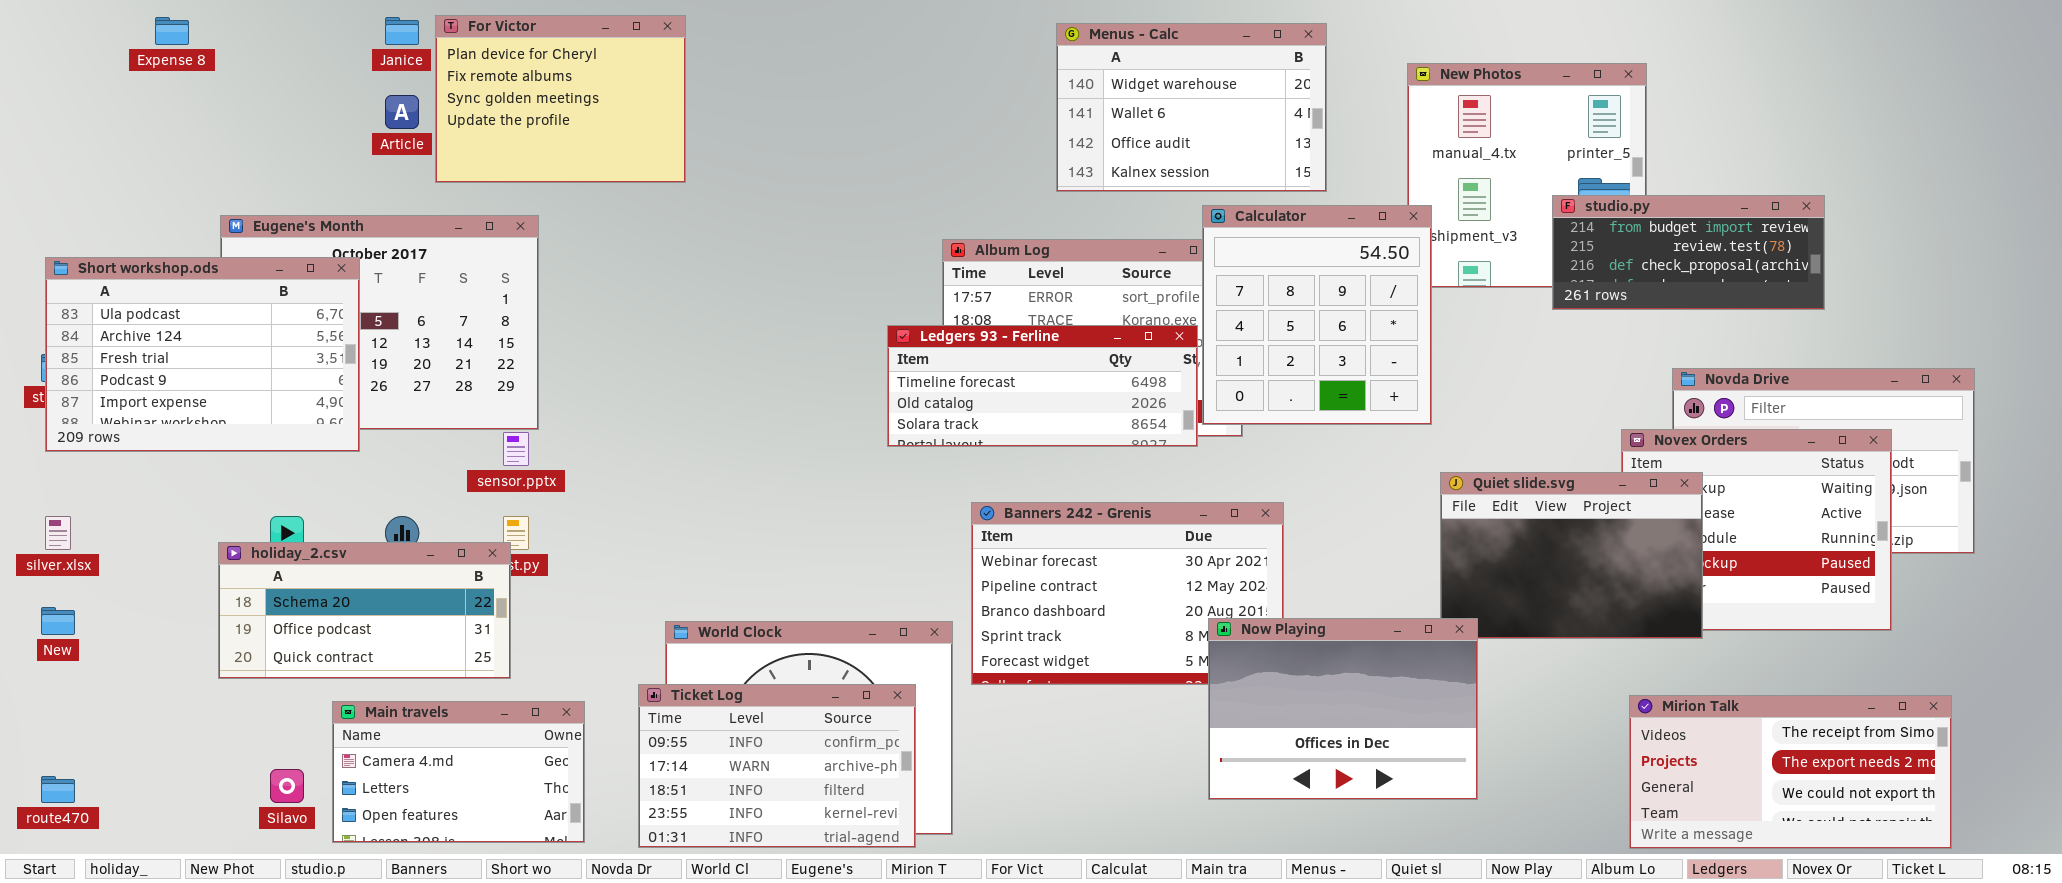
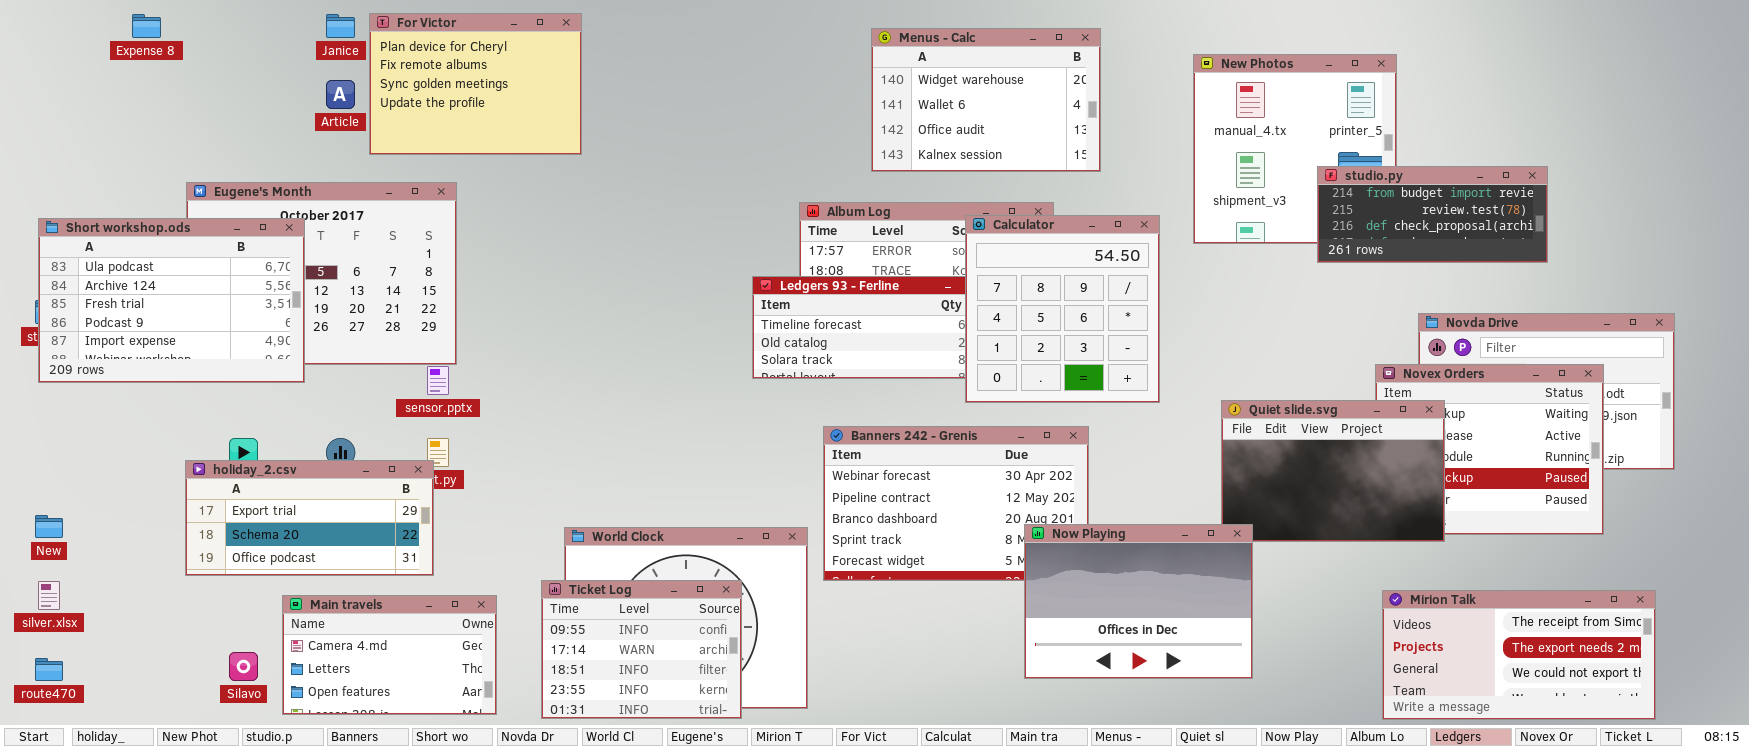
Menus - Calc: [1056,23,1327,192] -> [871,28,1101,172], moved
Calculator: [1202,205,1432,425] -> [965,215,1160,403], moved
silver.xlsx: [45,516,71,550] -> [38,581,60,610], moved
holiday_2.csv: [218,542,511,679] -> [185,460,434,576], scrolled up 1 row
Ticket Log: [638,684,916,848] -> [541,580,742,719], resized

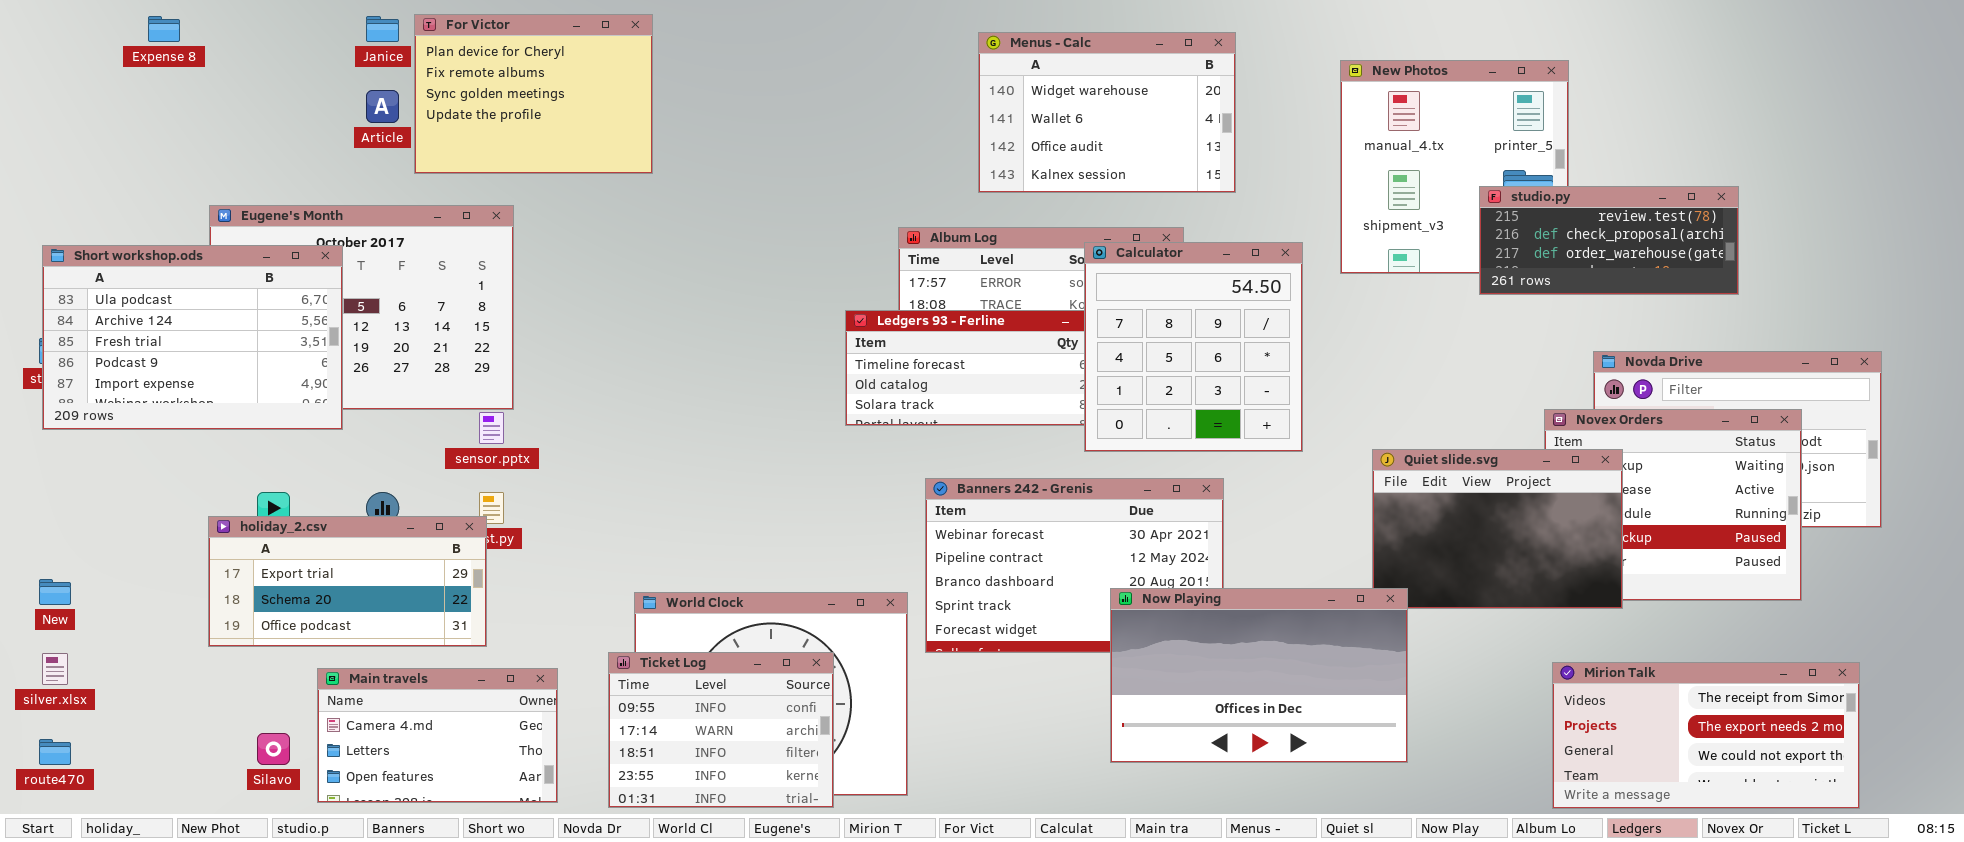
studio.py: [1317,166,1548,263] -> [1479,186,1739,295], scrolled down 1 row
Now Playing: [1024,524,1253,679] -> [1110,588,1408,763], resized

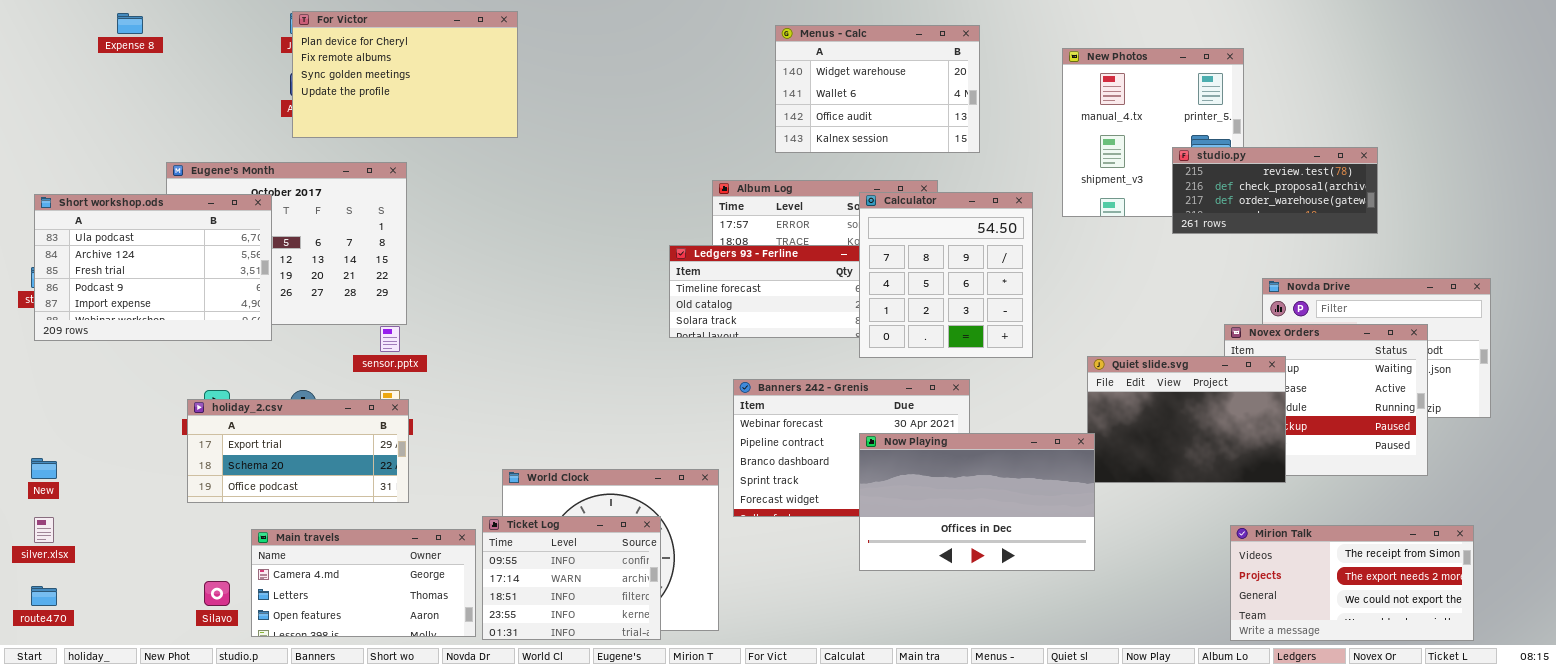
For Victor: [414,14,653,174] -> [292,11,518,138], resized
holiday_2.csv: [208,516,487,647] -> [187,399,409,503], moved
Now Playing: [1110,588,1408,763] -> [859,433,1095,571], moved
Main travels: [317,668,558,803] -> [251,529,476,637], resized

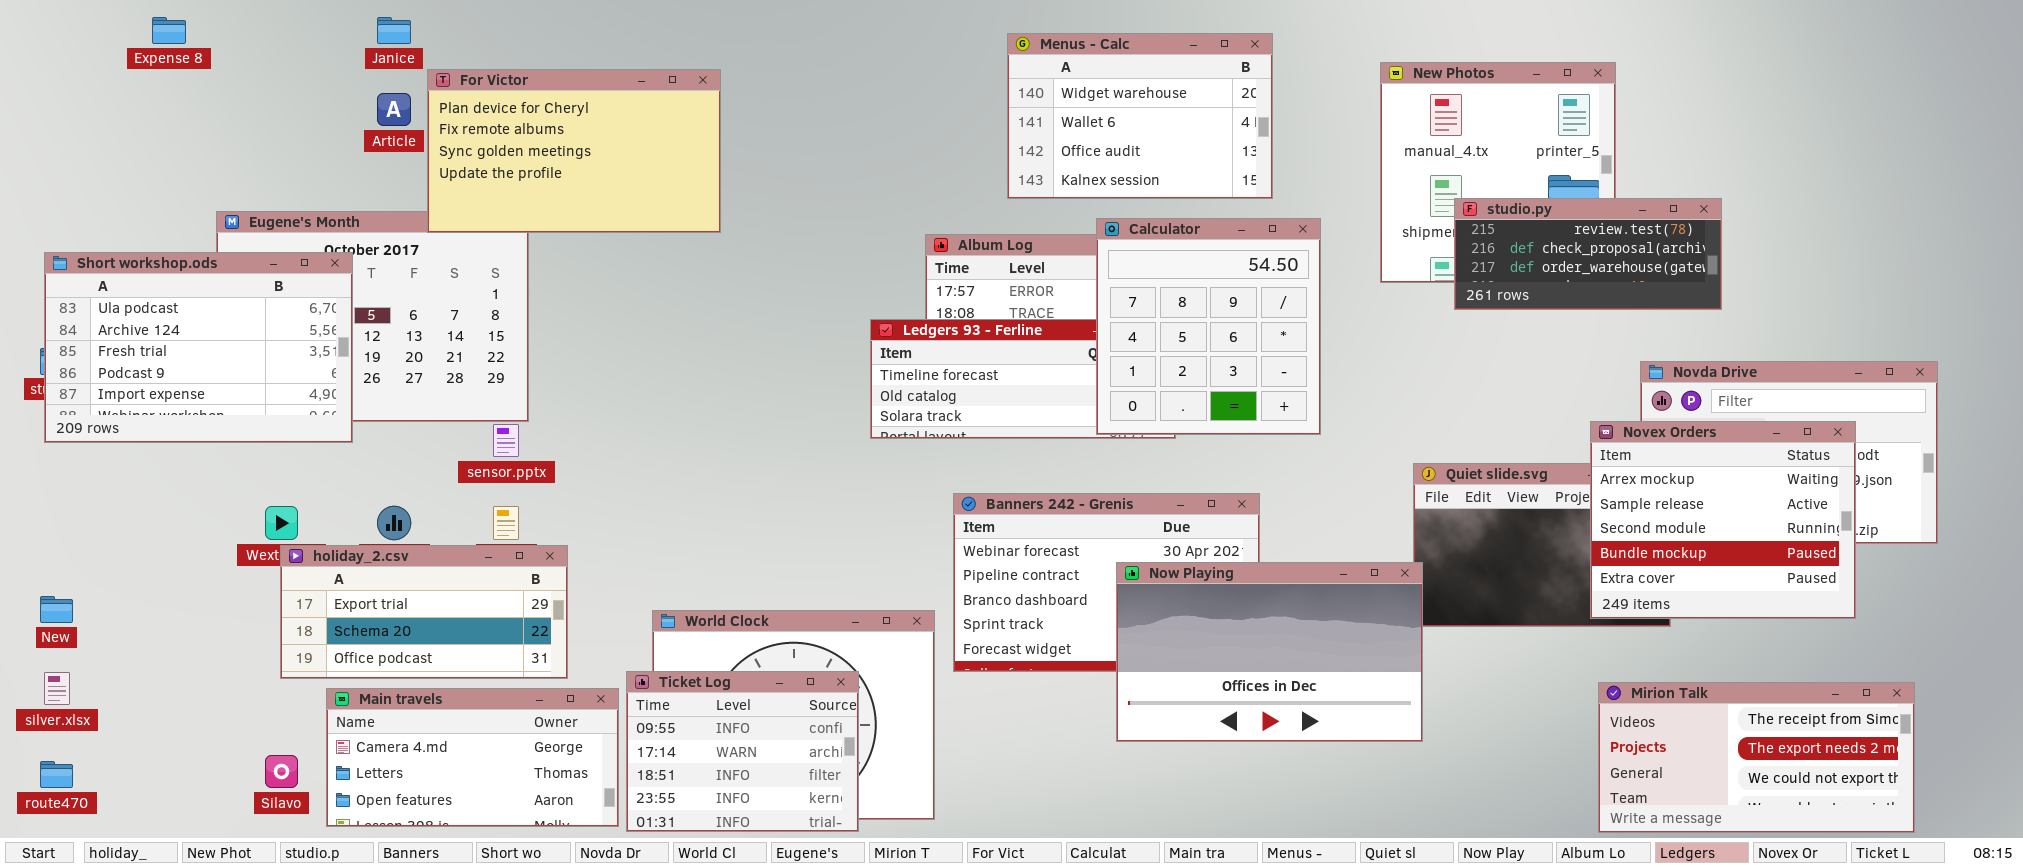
For Victor: [292,11,518,138] -> [427,69,721,233], moved
studio.py: [1172,147,1378,234] -> [1454,198,1722,310], moved
Calculator: [859,192,1033,358] -> [1096,218,1321,435], moved
Novex Orders: [1224,324,1428,476] -> [1590,421,1856,619], raised
holiday_2.csv: [187,399,409,503] -> [280,545,568,679], moved

